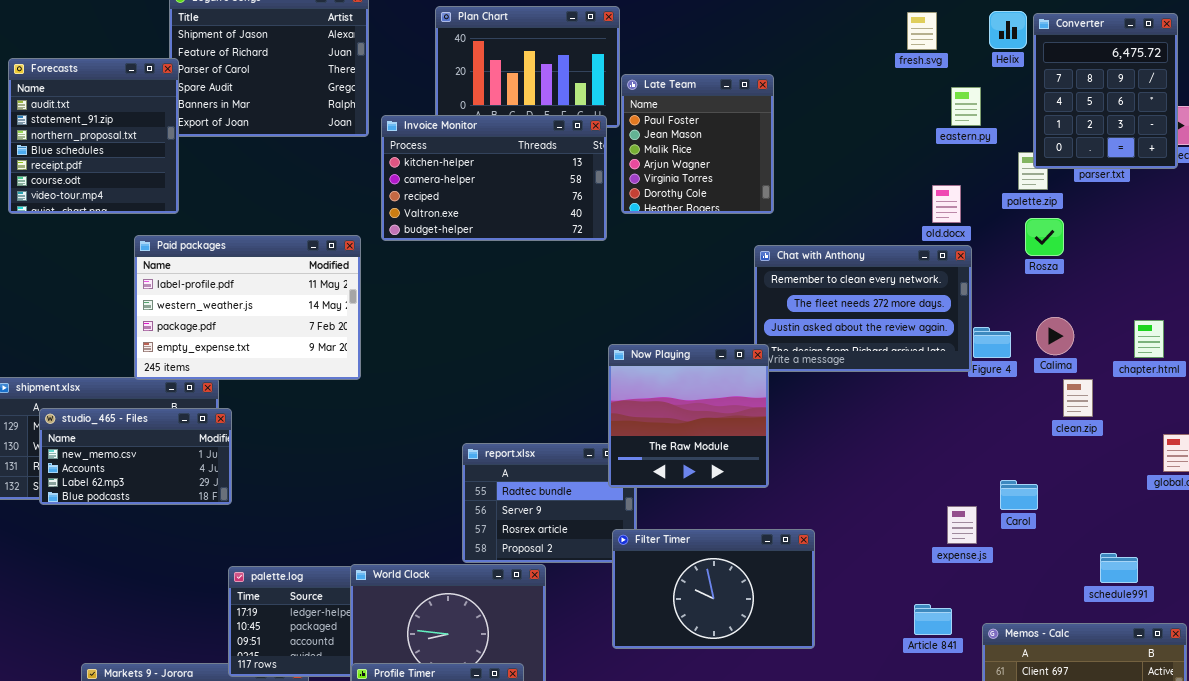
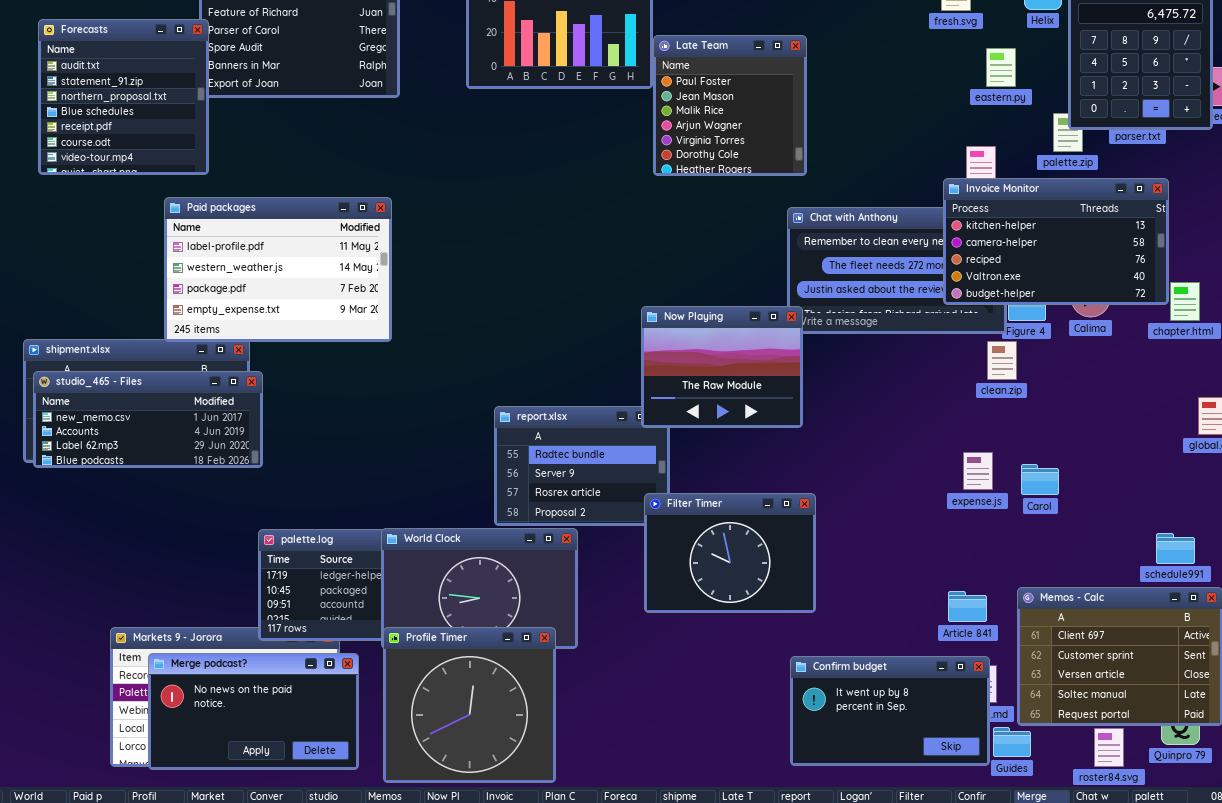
Invoice Monitor: [381,115,607,241] -> [943,178,1169,305], moved
Now Playing: [608,344,769,488] -> [641,306,803,428], resized
clean.zip: [1063,379,1093,417] -> [987,341,1017,380], moved
studio_465 - Files: [39,408,232,505] -> [33,371,263,468], resized
Carol: [1000,480,1038,510] -> [1021,464,1059,495], moved
expense.js: [947,506,977,544] -> [963,452,993,490], moved
Filter Timer: [612,529,815,649] -> [644,493,816,613], resized
schedule991: [1100,553,1138,583] -> [1156,533,1195,564], moved
Article 841: [914,604,952,635] -> [948,591,987,622], moved

